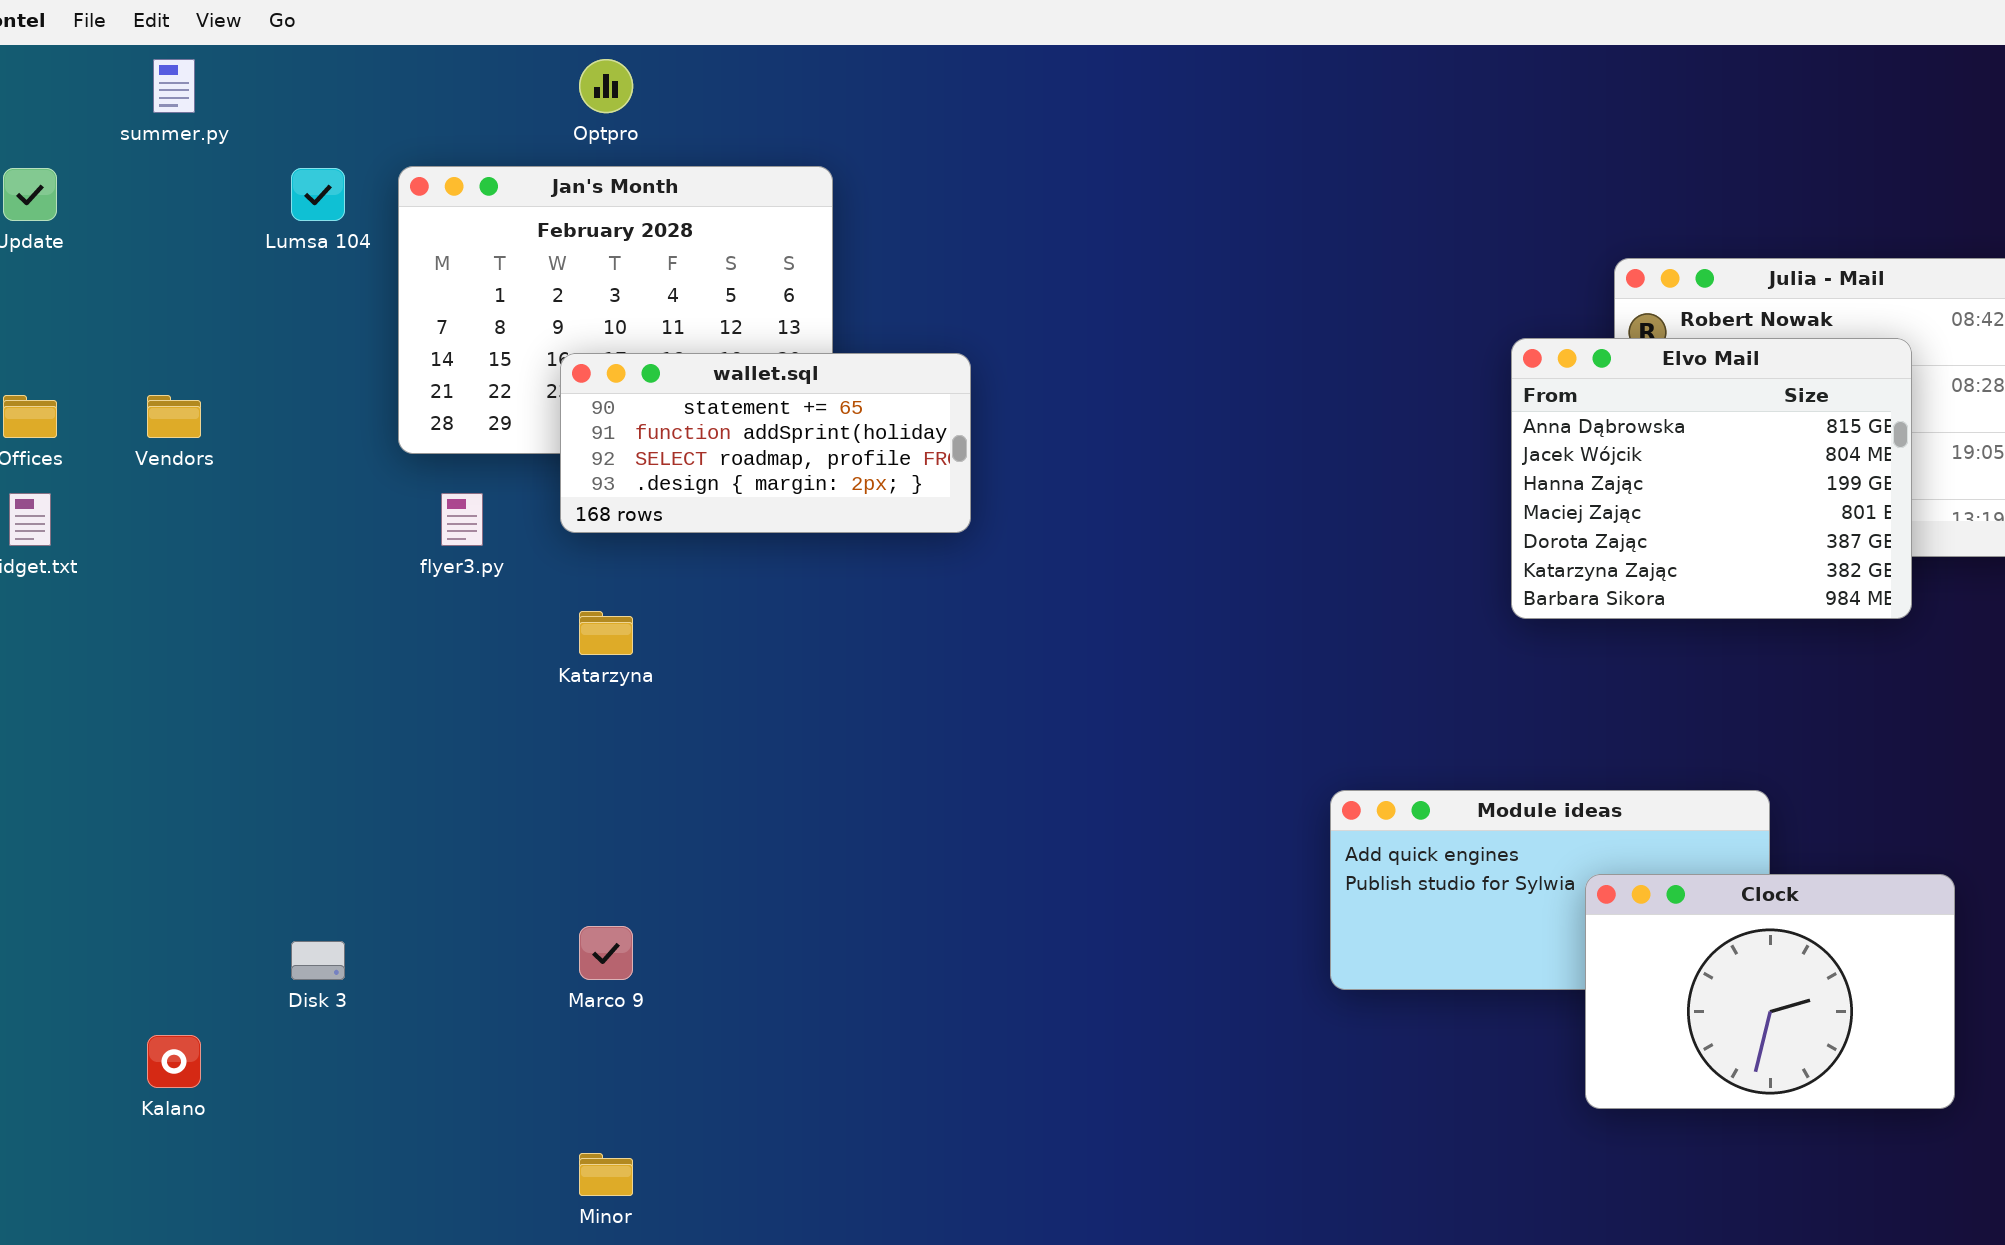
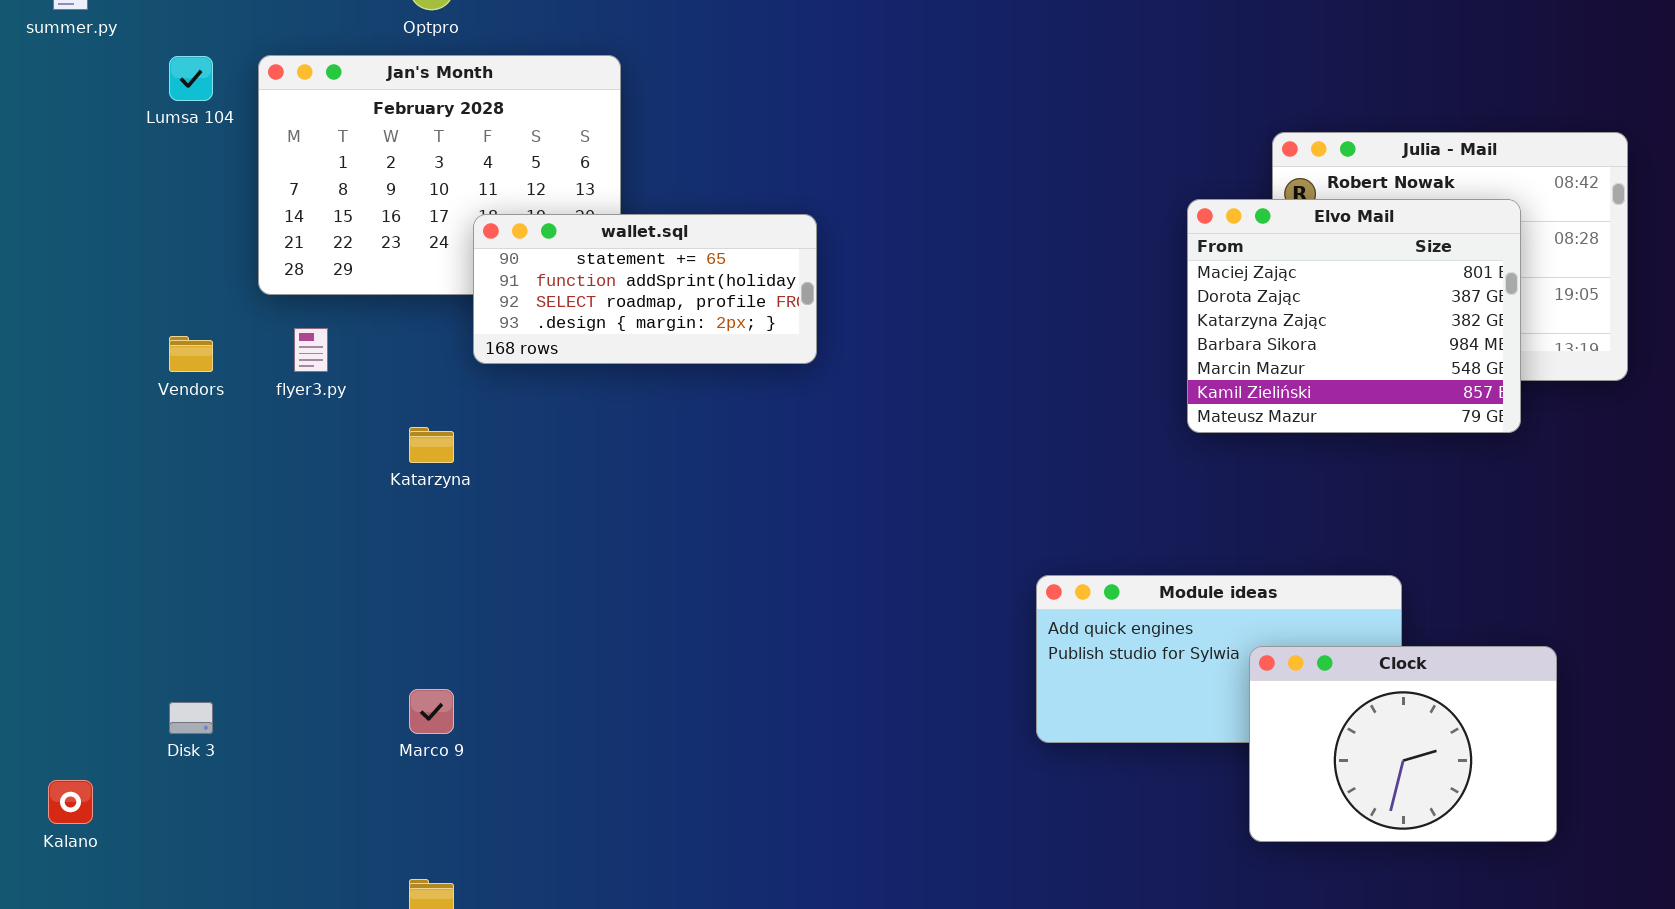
Elvo Mail: [1511,338,1912,619] -> [1187,199,1521,433], scrolled down 3 rows
wallet.sql: [560,353,971,533] -> [473,214,817,364], moved
Vendors: [147,395,201,438] -> [169,336,213,372], moved

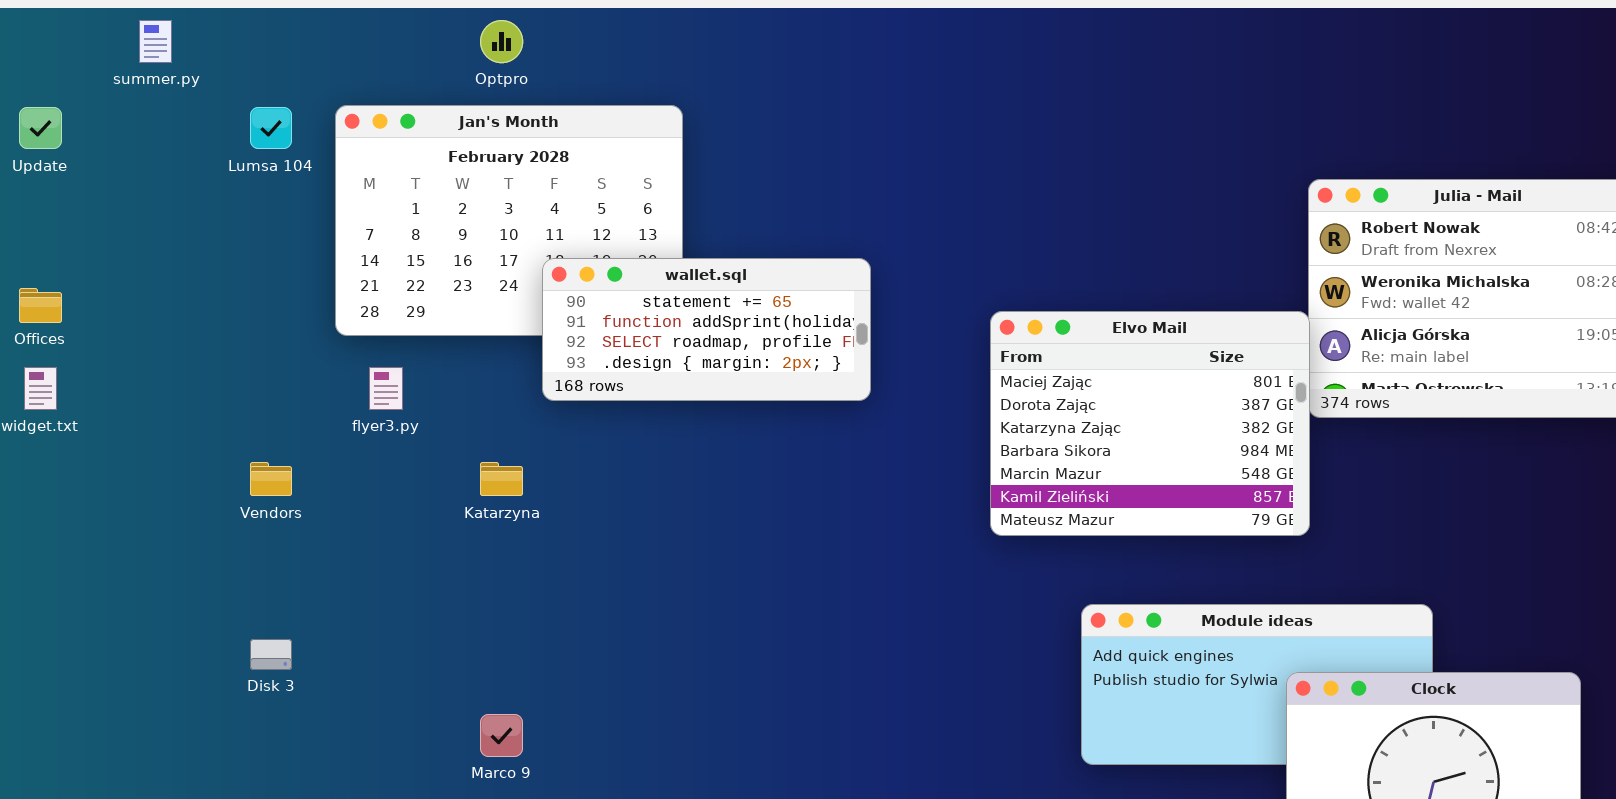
Elvo Mail: [1187,199,1521,433] -> [990,311,1310,536], moved
Vendors: [169,336,213,372] -> [250,462,292,496], moved
Disk 3: [169,702,213,734] -> [250,639,292,670], moved

